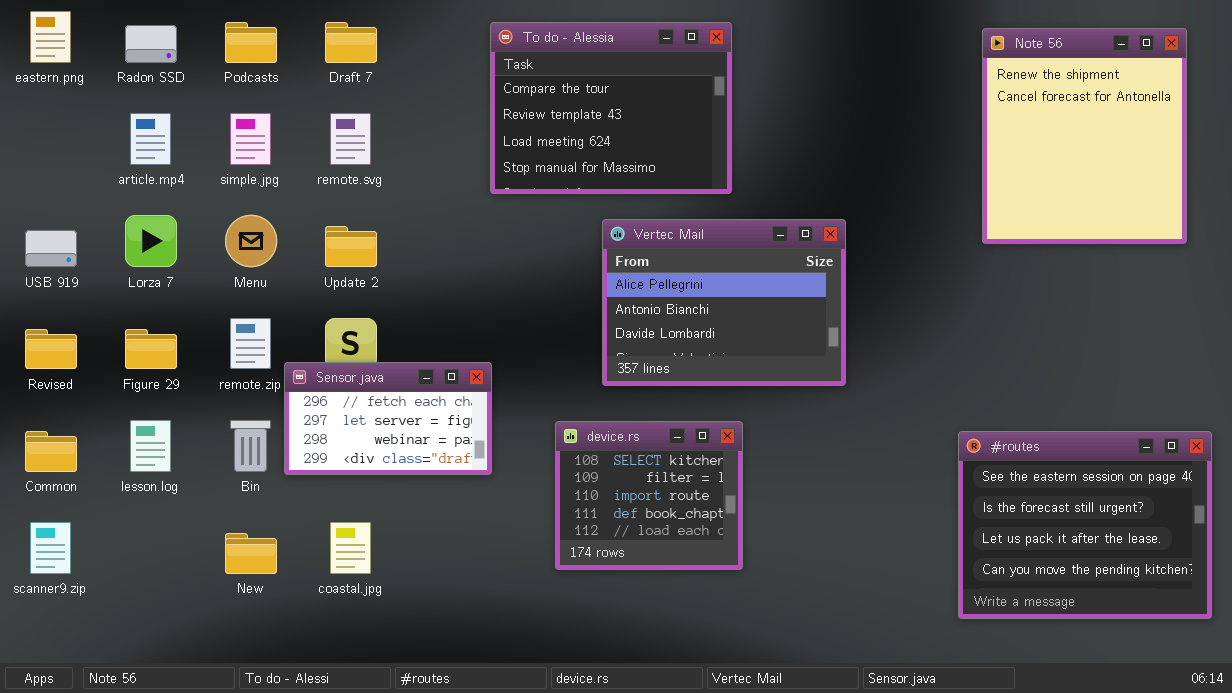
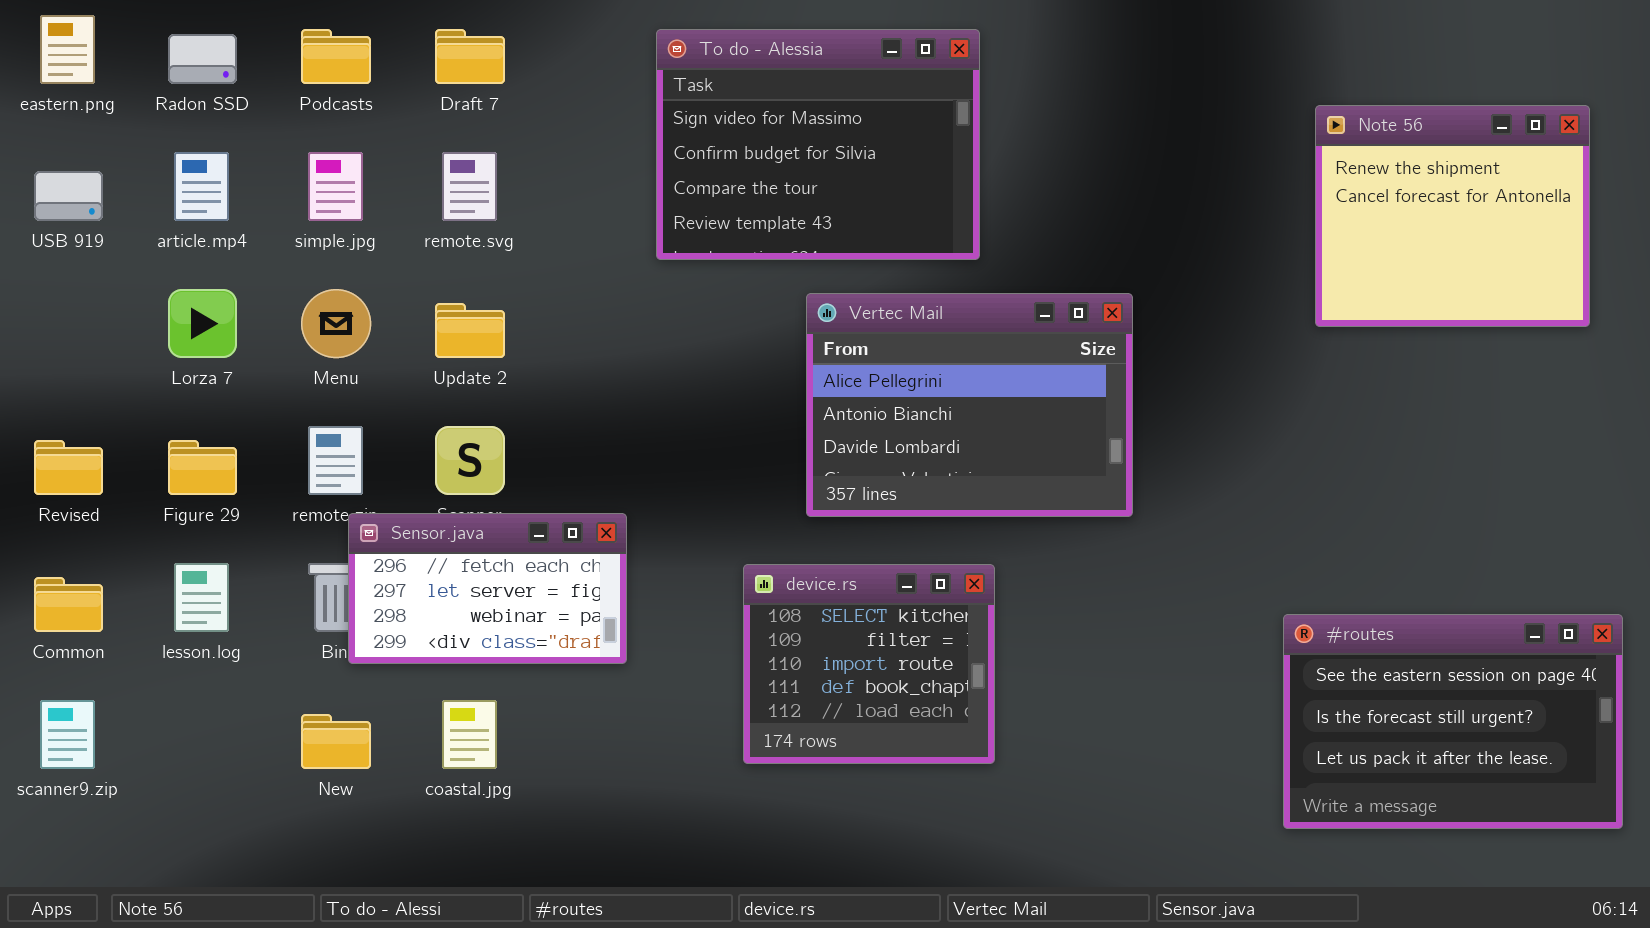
To do - Alessia: [490,22,732,194] -> [656,29,980,260], scrolled up 2 rows
Note 56: [982,28,1187,244] -> [1315,105,1590,327], resized
USB 919: [25,230,77,267] -> [34,171,103,221], moved
Sensor.java: [284,362,492,475] -> [348,513,627,664], moved
#routes: [958,431,1212,619] -> [1283,614,1623,829], resized

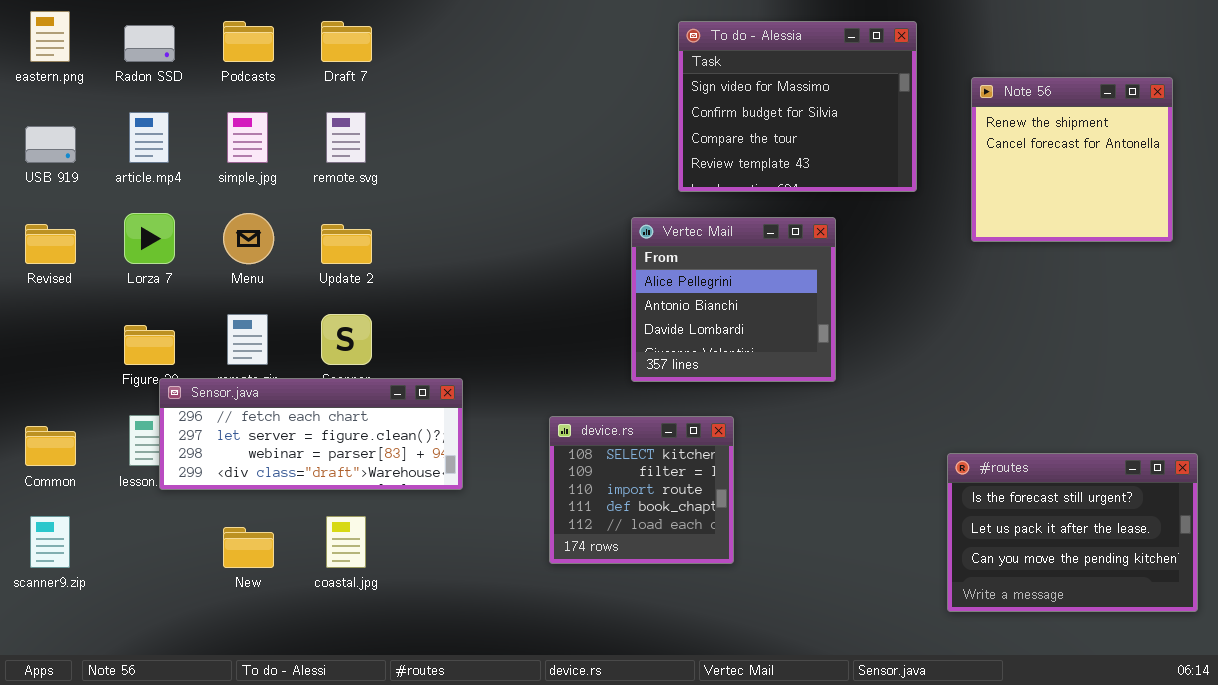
To do - Alessia: [656,29,980,260] -> [678,21,917,192], moved
Vertec Mail: [806,293,1133,517] -> [631,217,836,382], resized
Revised: [34,440,103,495] -> [25,224,76,264], moved
Sensor.java: [348,513,627,664] -> [159,378,463,490], resized
#routes: [1283,614,1623,829] -> [947,453,1198,612], scrolled down 1 row

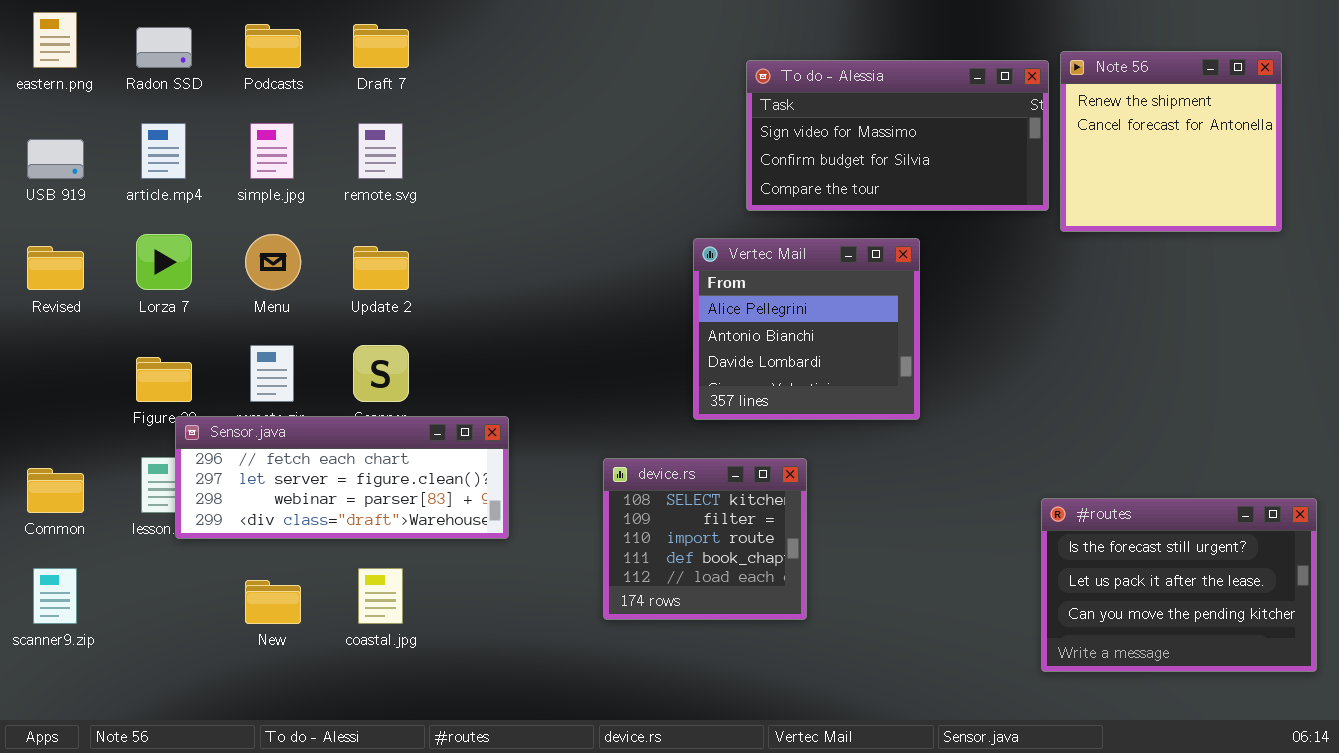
To do - Alessia: [678,21,917,192] -> [746,60,1049,211], resized
Note 56: [971,77,1173,242] -> [1060,51,1282,232], moved

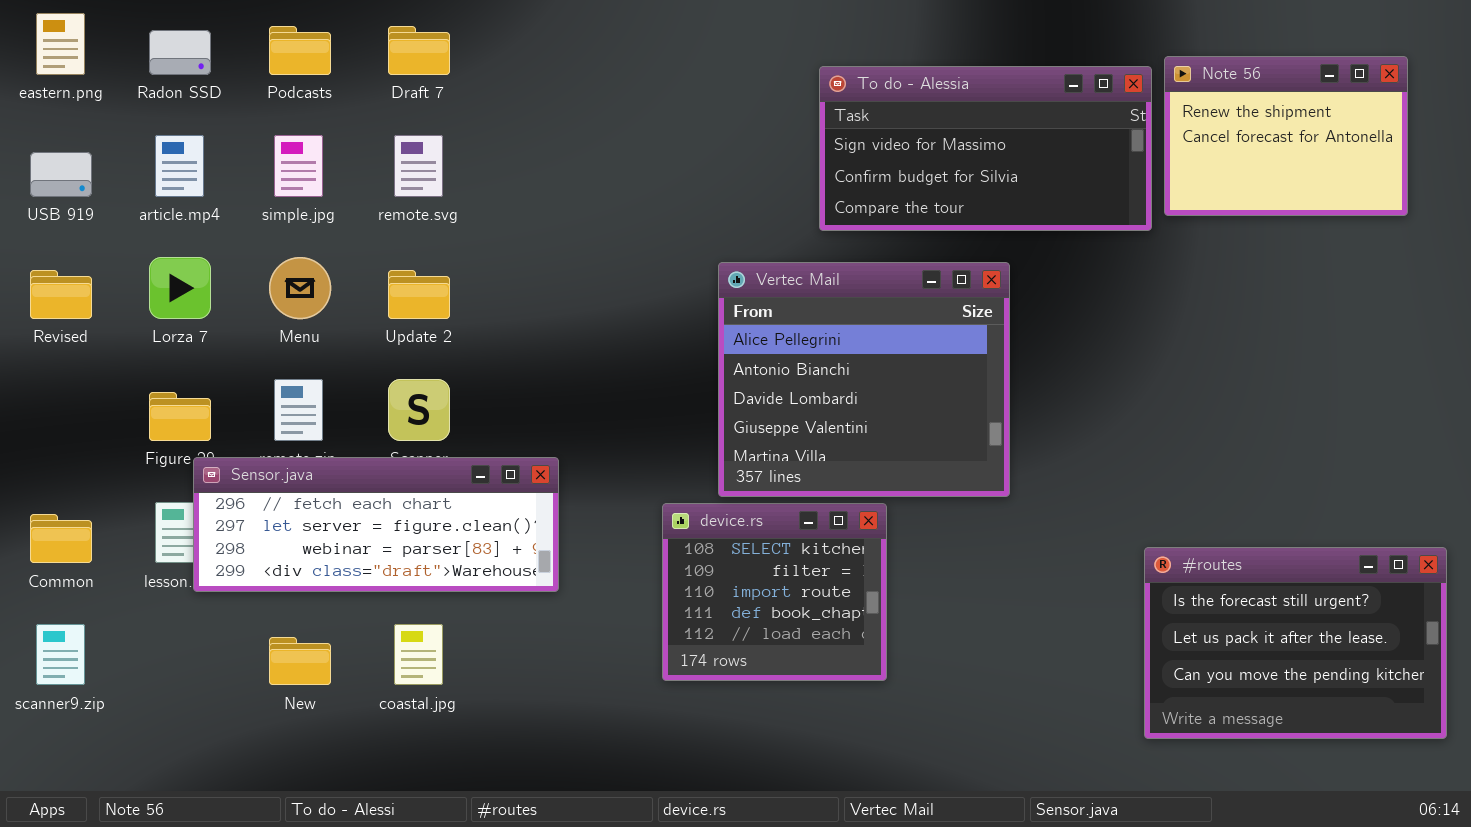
Note 56: [1060,51,1282,232] -> [1164,56,1408,216], resized
Vertec Mail: [693,238,920,420] -> [718,262,1010,497], resized

